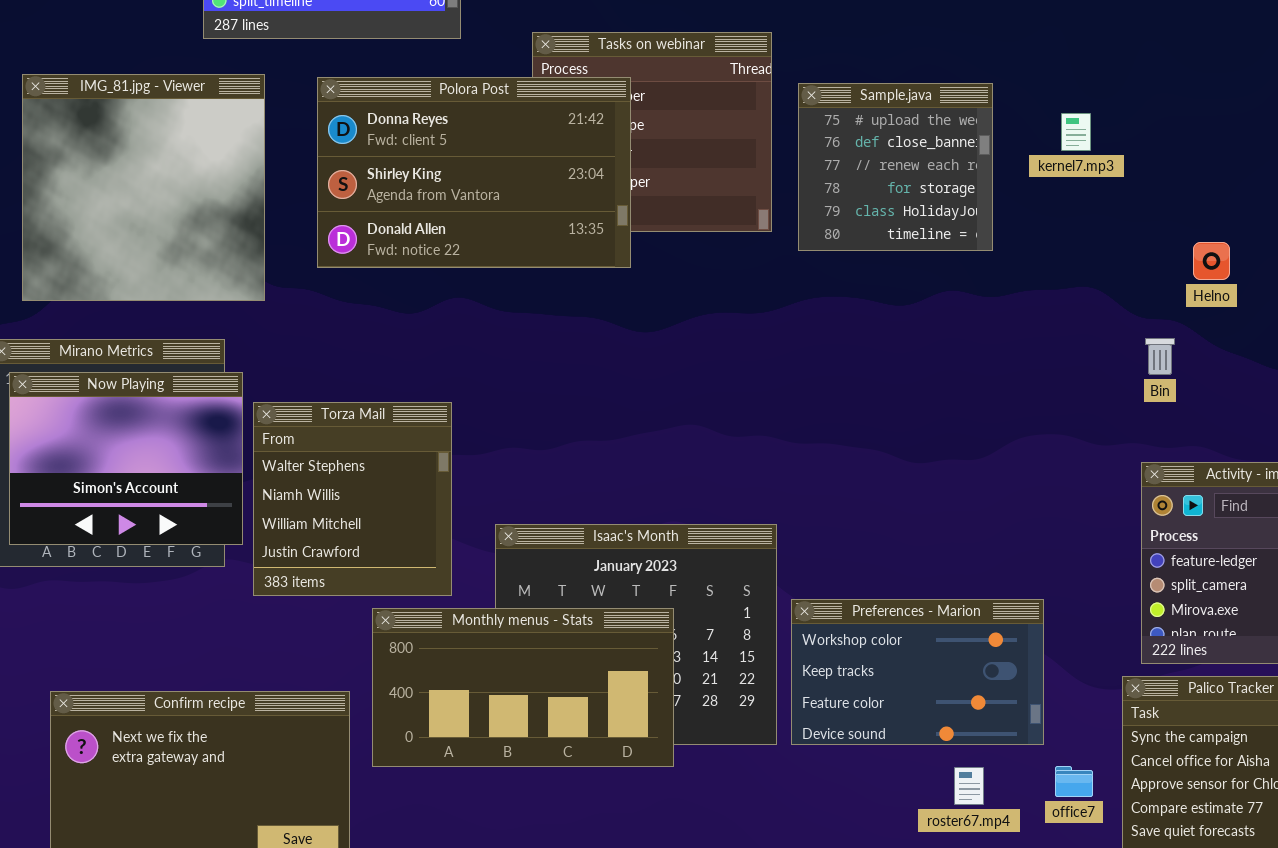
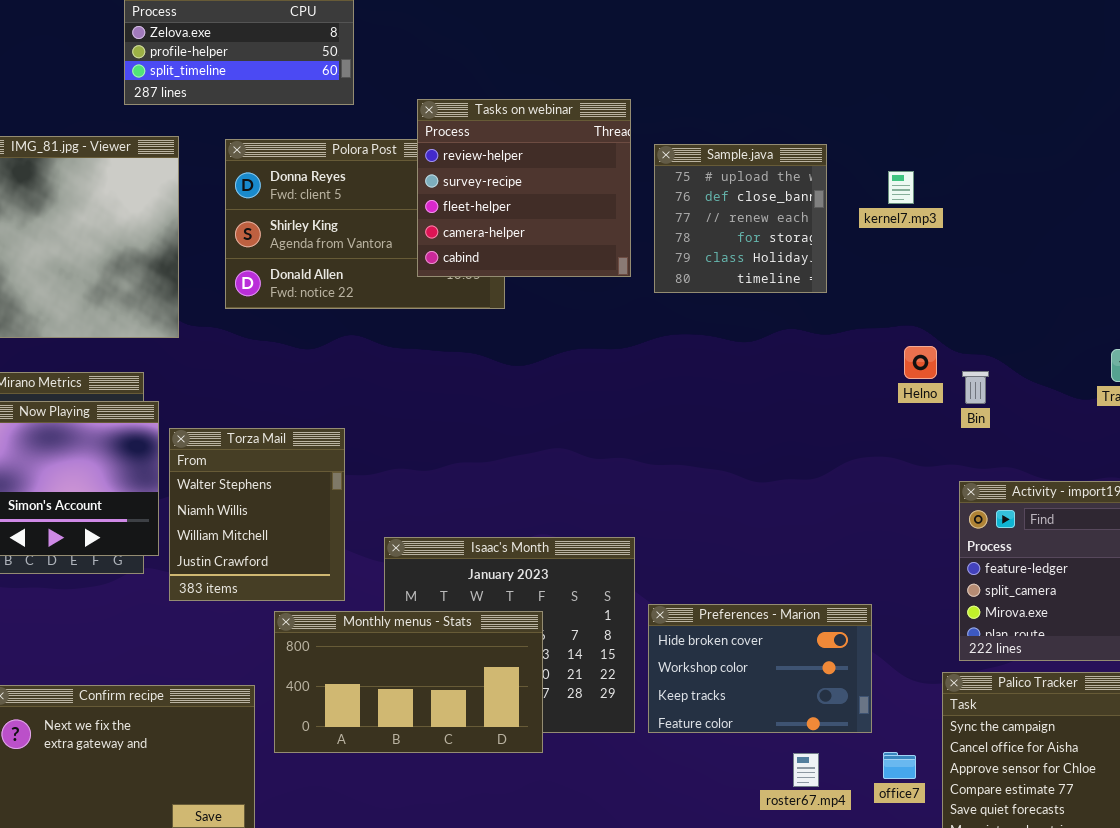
Tasks on webinar: [532,32,772,232] -> [417,99,631,277], raised
Helno: [1193,242,1230,280] -> [904,346,937,379], moved
Preferences - Marion: [791,599,1044,745] -> [648,604,872,733], scrolled up 1 row

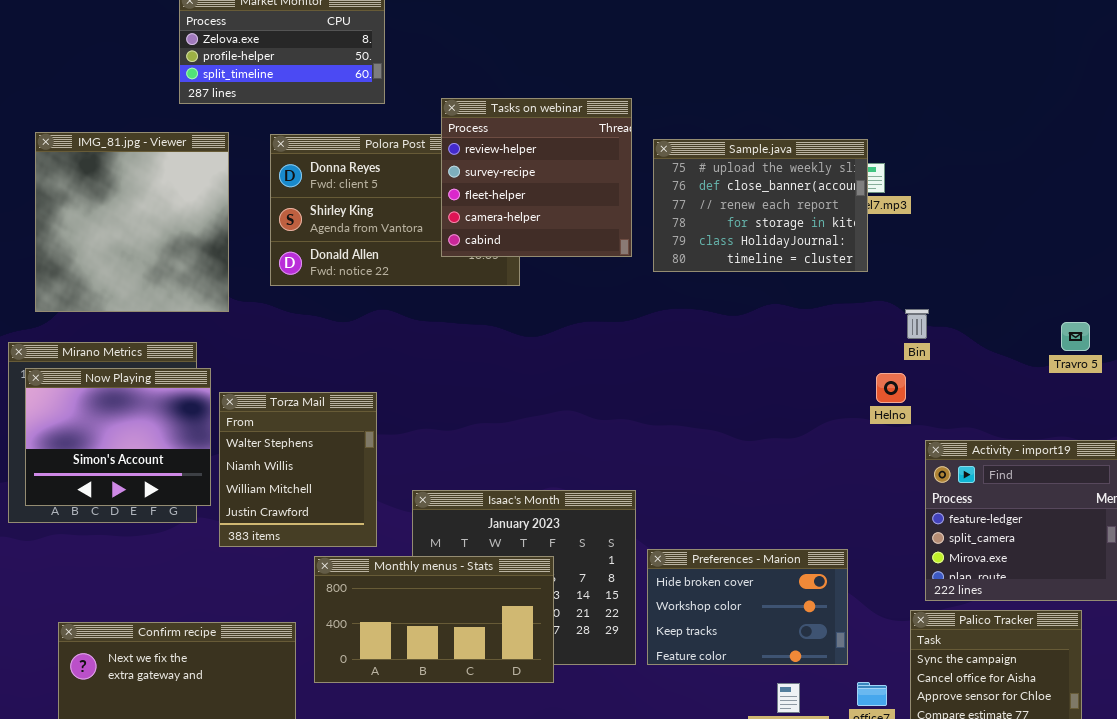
Sample.java: [654,144,827,293] -> [653,139,868,272], resized
Helno: [904,346,937,379] -> [876,373,906,403], moved
Bin: [962,371,989,404] -> [905,309,929,339], moved

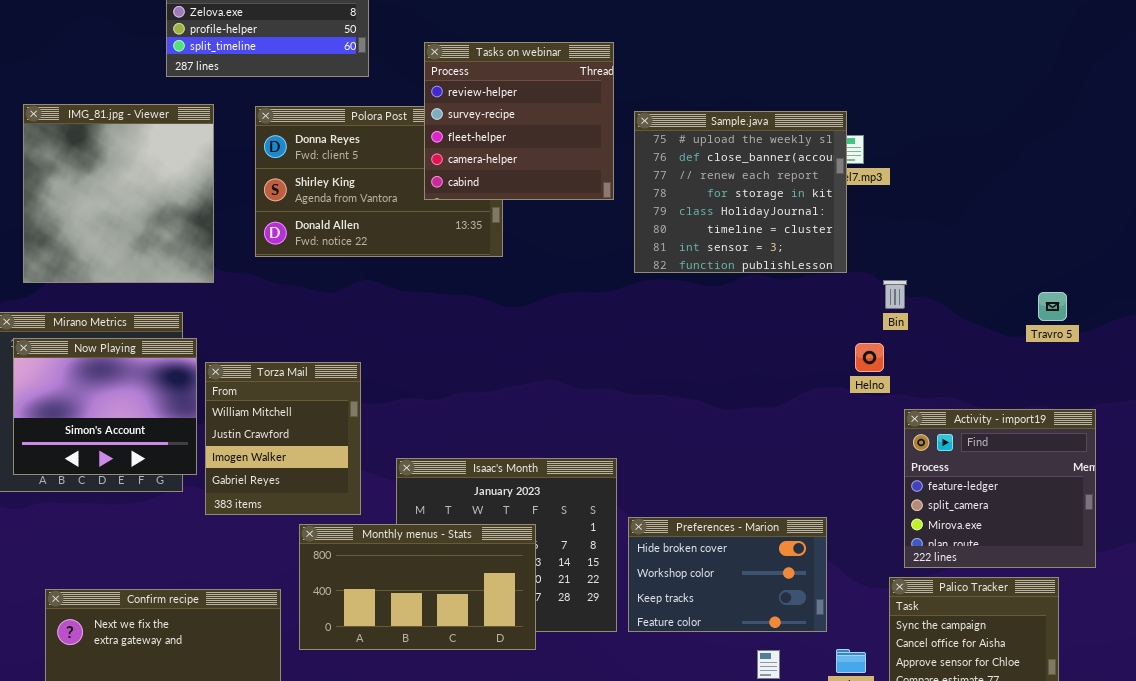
Tasks on webinar: [441,98,632,257] -> [424,42,614,200], moved
Sample.java: [653,139,868,272] -> [634,111,847,273], resized
Torza Mail: [219,392,377,547] -> [205,362,361,515], scrolled down 2 rows

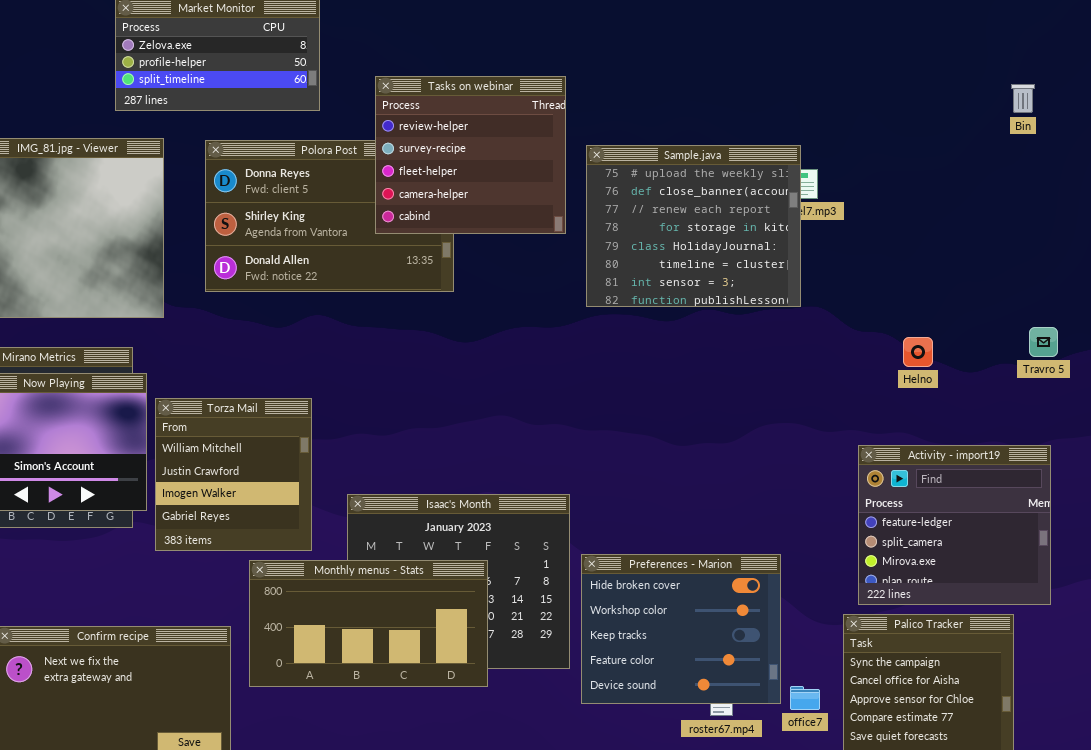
Bin: [883,280,907,309] -> [1011,84,1035,113], moved
Travro 5: [1038,292,1067,321] -> [1029,327,1058,357], moved
Helno: [855,343,884,372] -> [903,337,933,367], moved
Preferences - Marion: [628,517,827,632] -> [581,554,781,704], resized

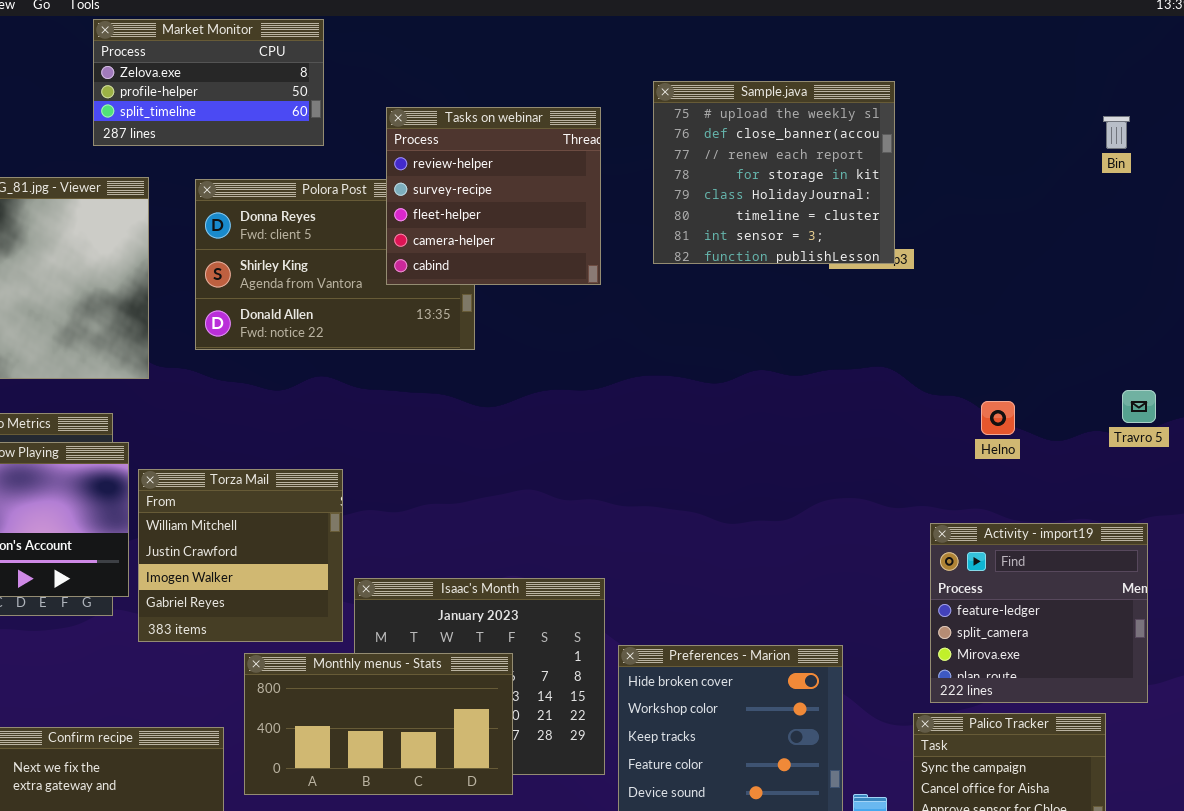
Sample.java: [586,145,801,307] -> [653,81,895,264], moved
Torza Mail: [155,398,312,551] -> [138,469,343,642], resized

